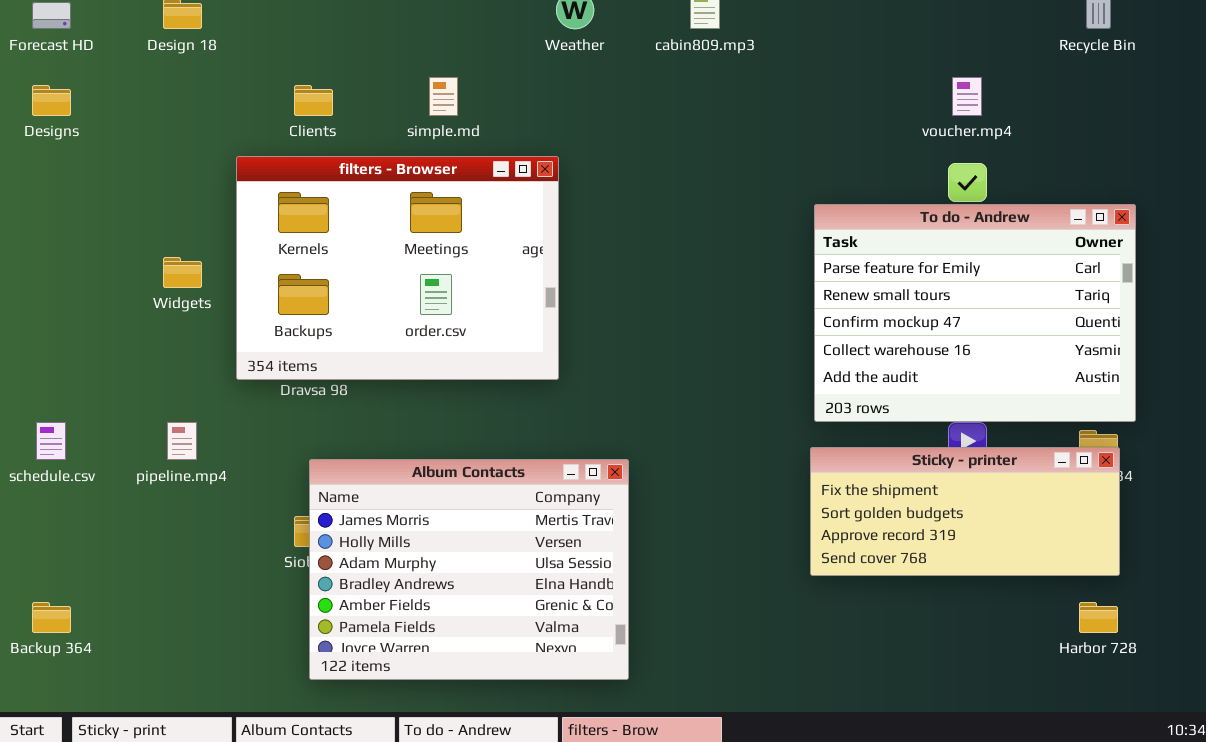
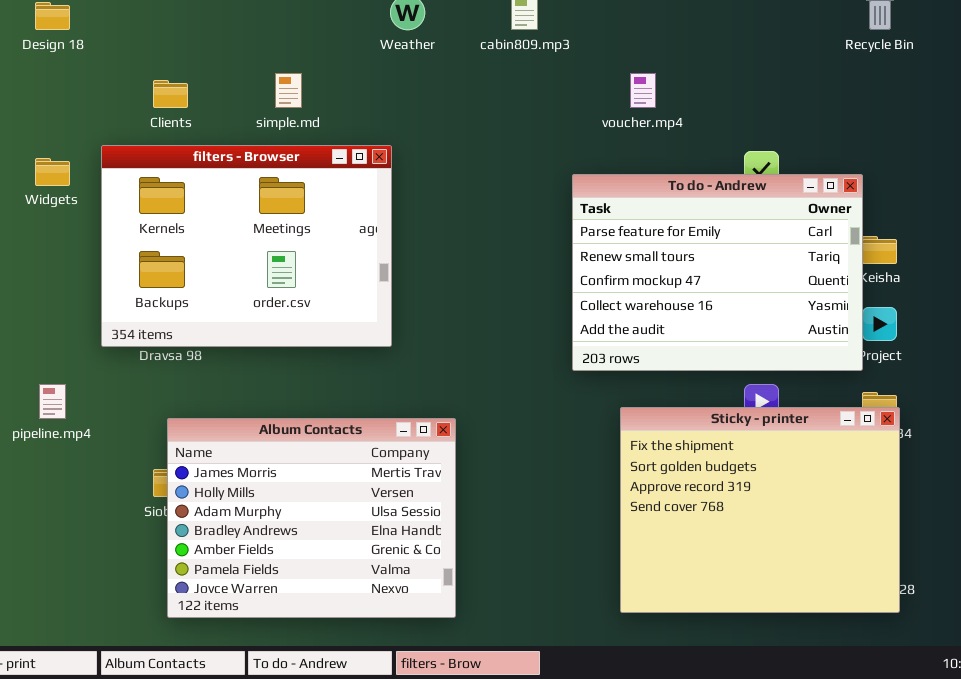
voucher.mp4: [952,77,982,116] -> [630,73,656,108], moved
To do - Andrew: [814,204,1136,422] -> [572,174,863,371], moved
Widgets: [163,257,202,288] -> [35,158,70,186], moved
Sticky - printer: [810,447,1120,576] -> [620,407,900,613], resized

